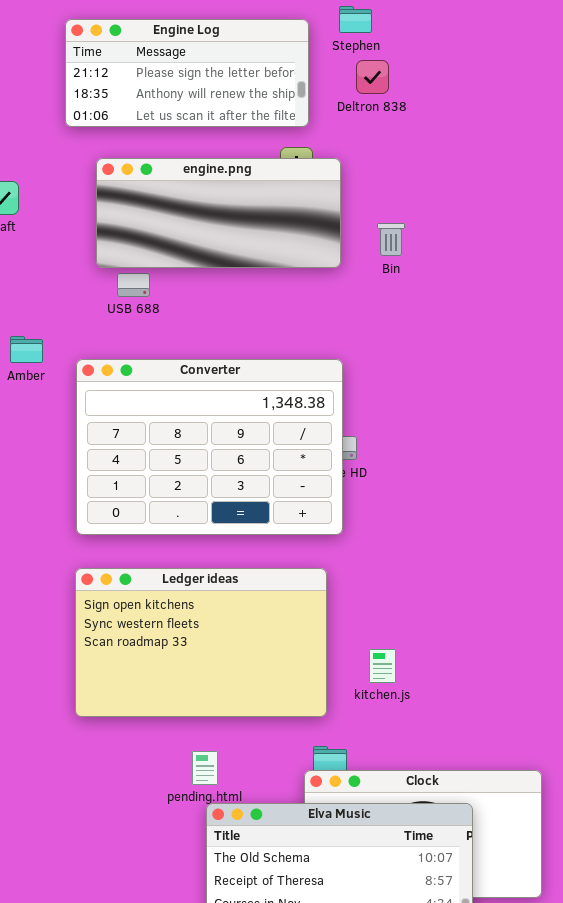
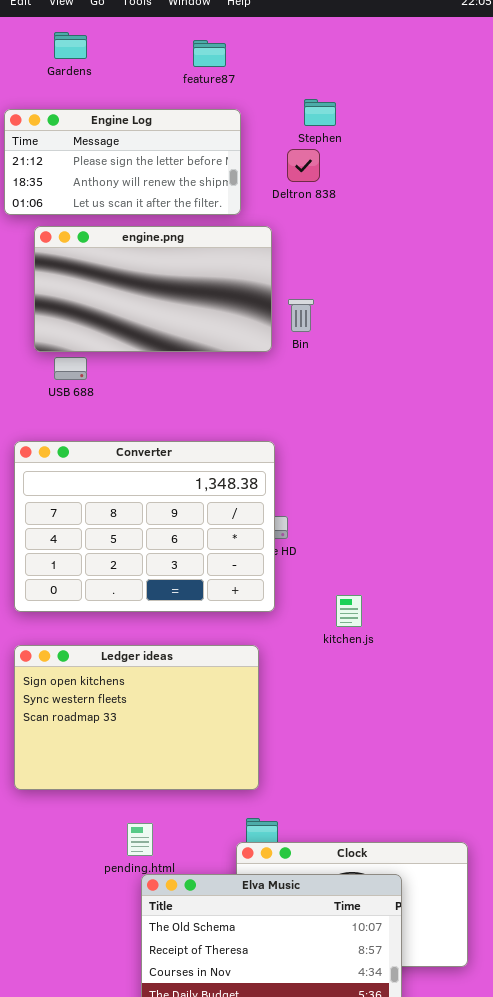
Stephen: [339,6,372,33] -> [304,99,336,126], moved
engine.png: [96,158,341,268] -> [34,226,272,352], resized
Bin: [377,223,405,256] -> [288,299,314,332], moved
kitchen.js: [369,649,396,683] -> [336,595,362,627], moved

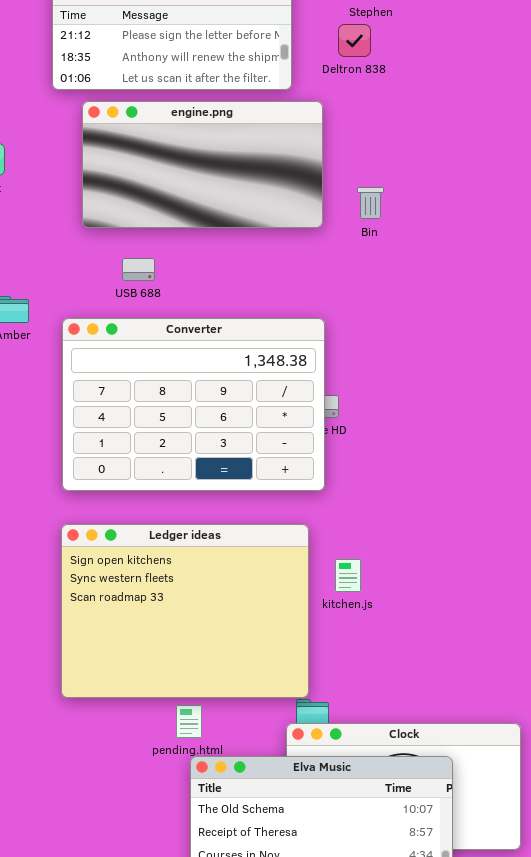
Bin: [288,299,314,332] -> [357,187,384,219], moved
USB 688: [54,357,87,380] -> [122,258,155,281], moved
kitchen.js: [336,595,362,627] -> [335,559,361,592], moved
Ledger ideas: [14,645,259,790] -> [61,524,309,698], resized

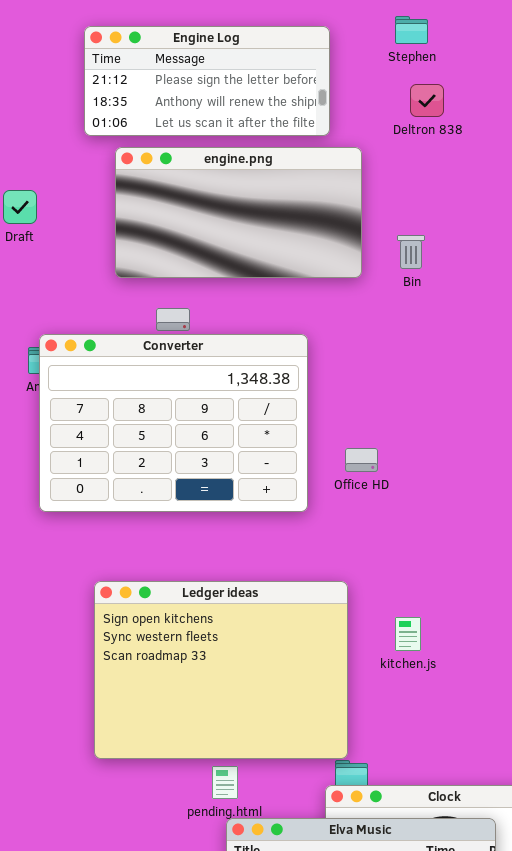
Deltron 838: [338,24,371,57] -> [410,84,444,117], moved
Converter: [62,318,325,491] -> [39,334,308,512], moved
kitchen.js: [335,559,361,592] -> [395,617,421,651], moved

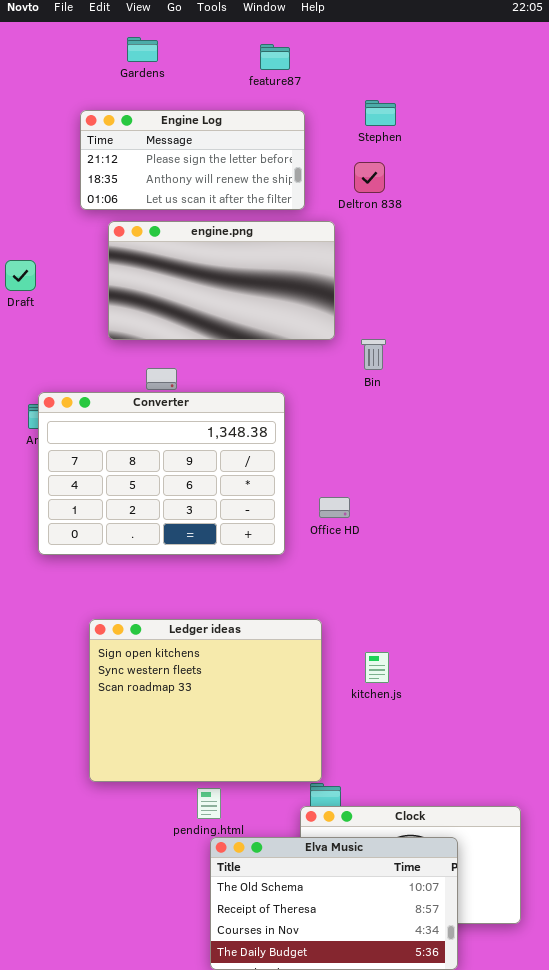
Deltron 838: [410,84,444,117] -> [354,162,385,193], moved
Bin: [397,235,425,269] -> [361,339,386,370], moved

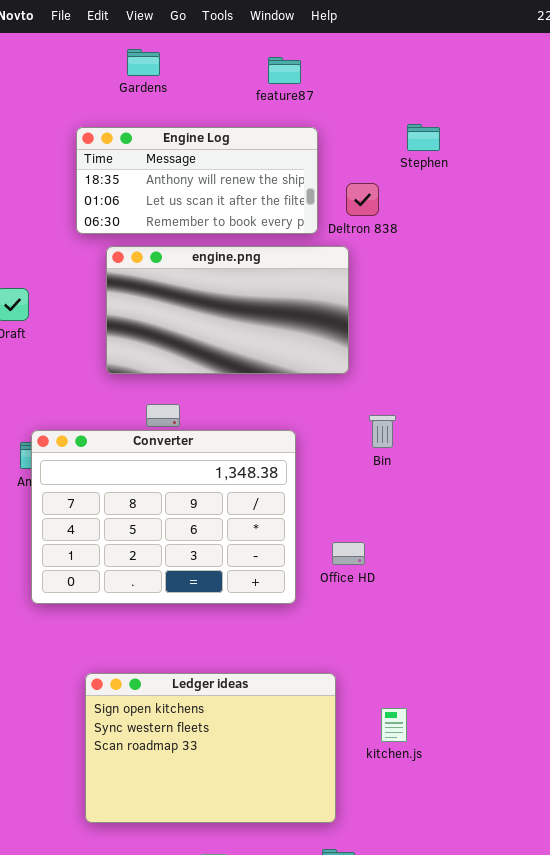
Stephen: [365,100,396,126] -> [407,124,440,151], moved
Engine Log: [80,110,305,210] -> [76,127,318,234], scrolled down 1 row
Deltron 838: [354,162,385,193] -> [346,183,379,216], moved
Bin: [361,339,386,370] -> [369,415,396,448], moved
Ledger ideas: [89,619,322,782] -> [85,673,336,823], resized

